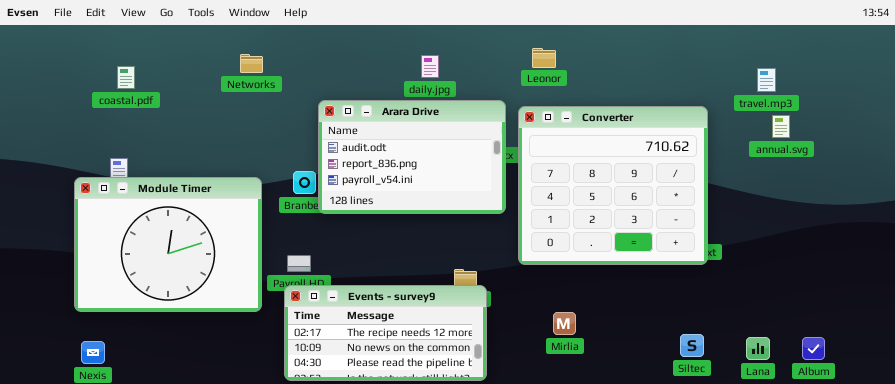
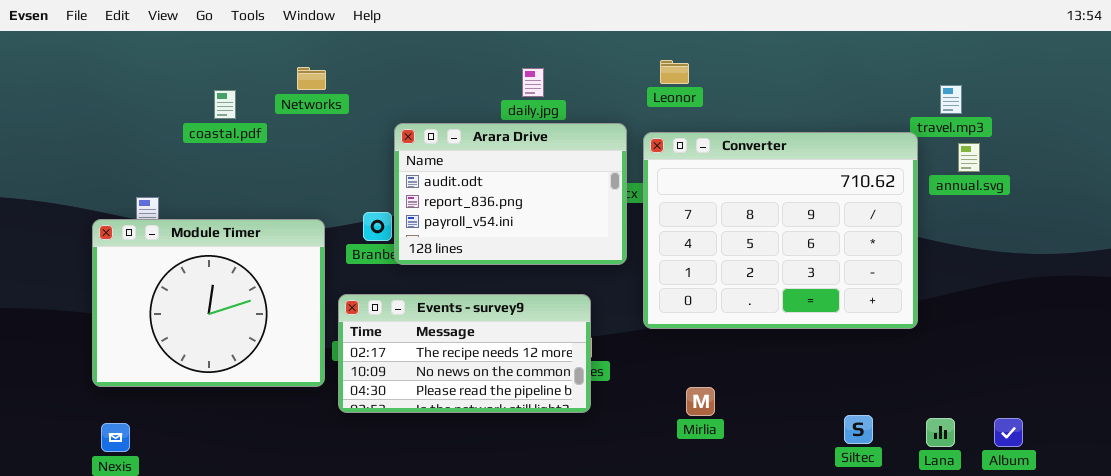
coastal.pdf: [117,66,135,89] -> [214,90,236,119], moved
Converter: [518,106,708,265] -> [643,132,918,329], resized
Events - survey9: [284,285,487,381] -> [338,294,591,413], moved

